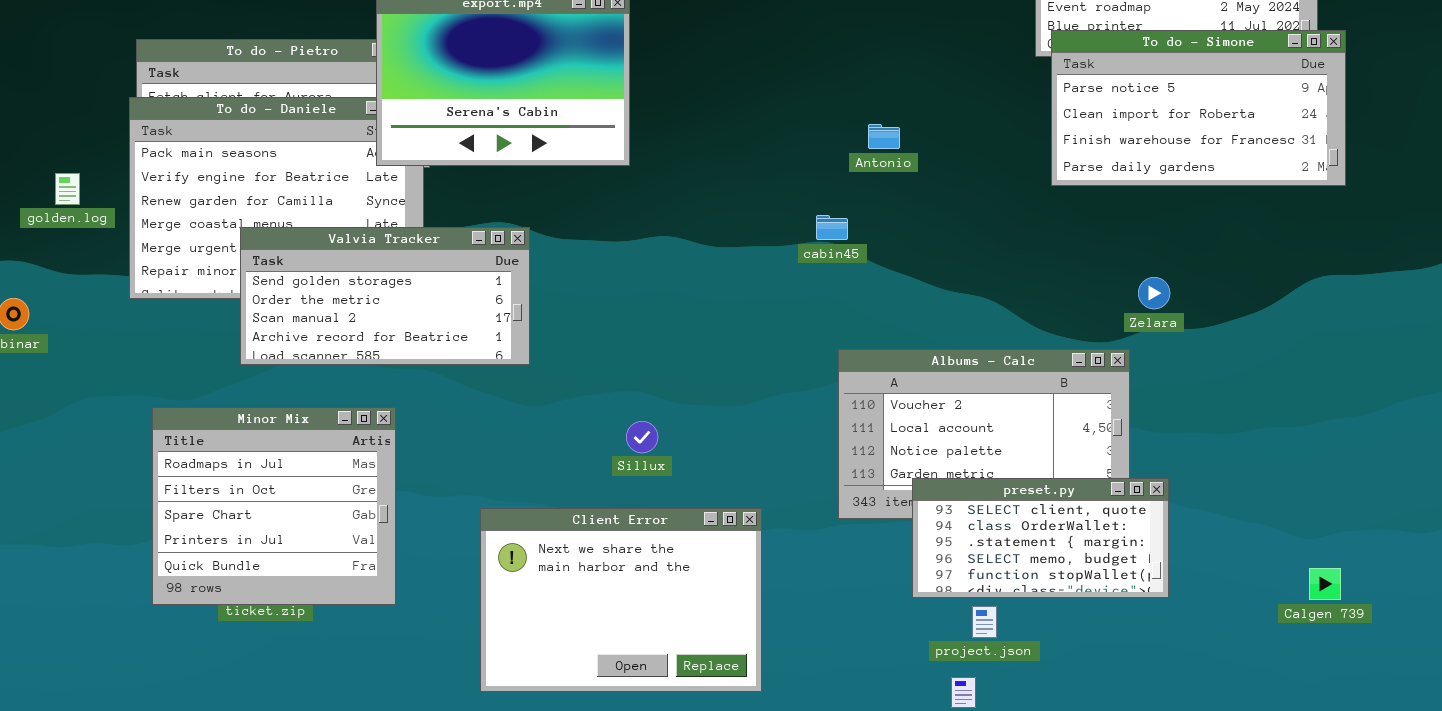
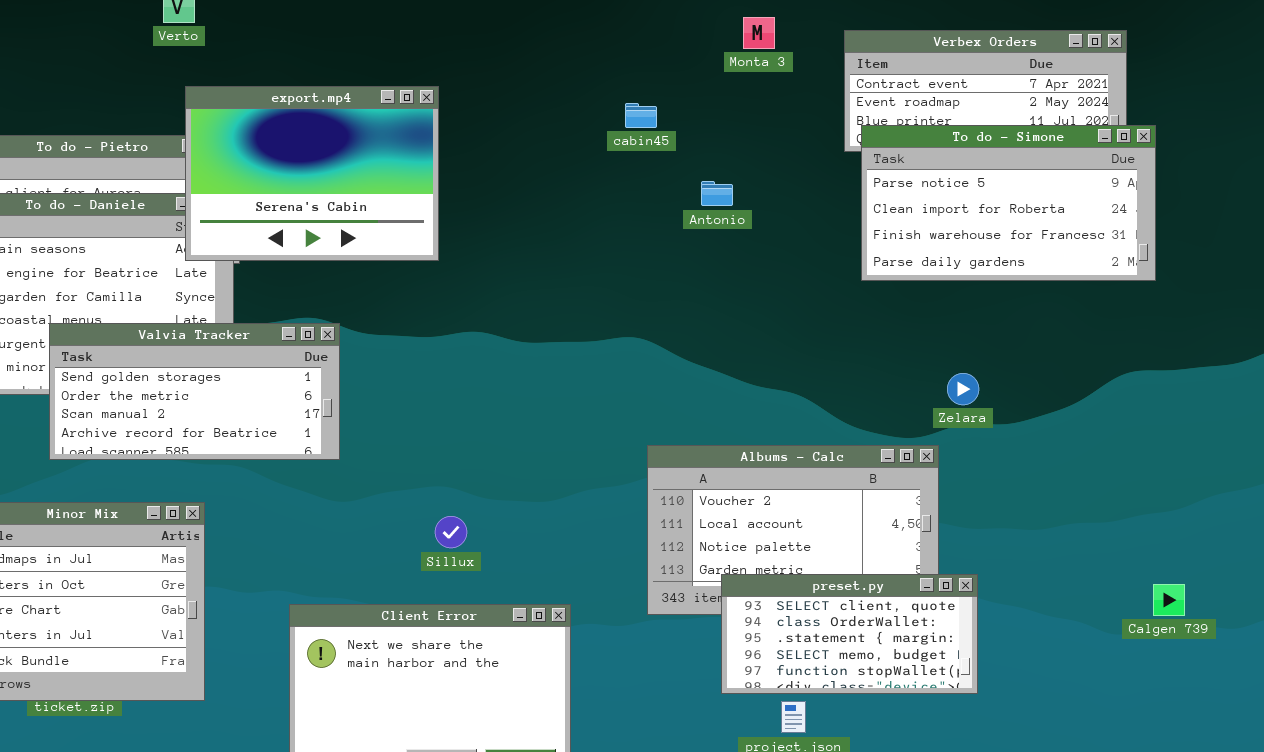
Antonio: [868,124,900,149] -> [701,181,733,206], moved
cabin45: [816,215,848,240] -> [625,103,657,128], moved
Calgen 739: [1309,568,1341,600] -> [1153,584,1185,616], moved

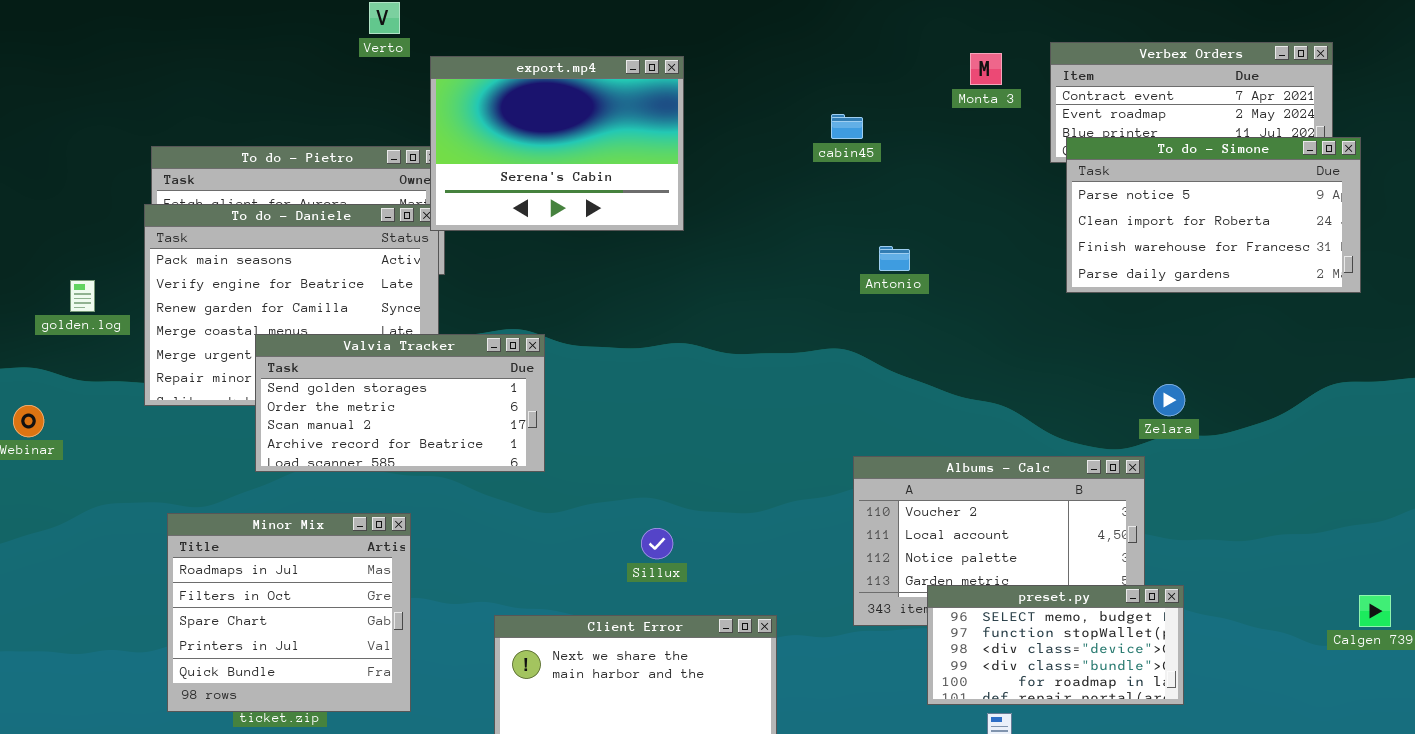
Monta 3: [743,17,775,49] -> [970,53,1002,85], moved
export.mp4: [185,86,439,261] -> [430,56,684,231], moved
Antonio: [701,181,733,206] -> [879,246,910,271], moved
preset.py: [721,574,978,694] -> [927,585,1184,705], scrolled down 3 rows

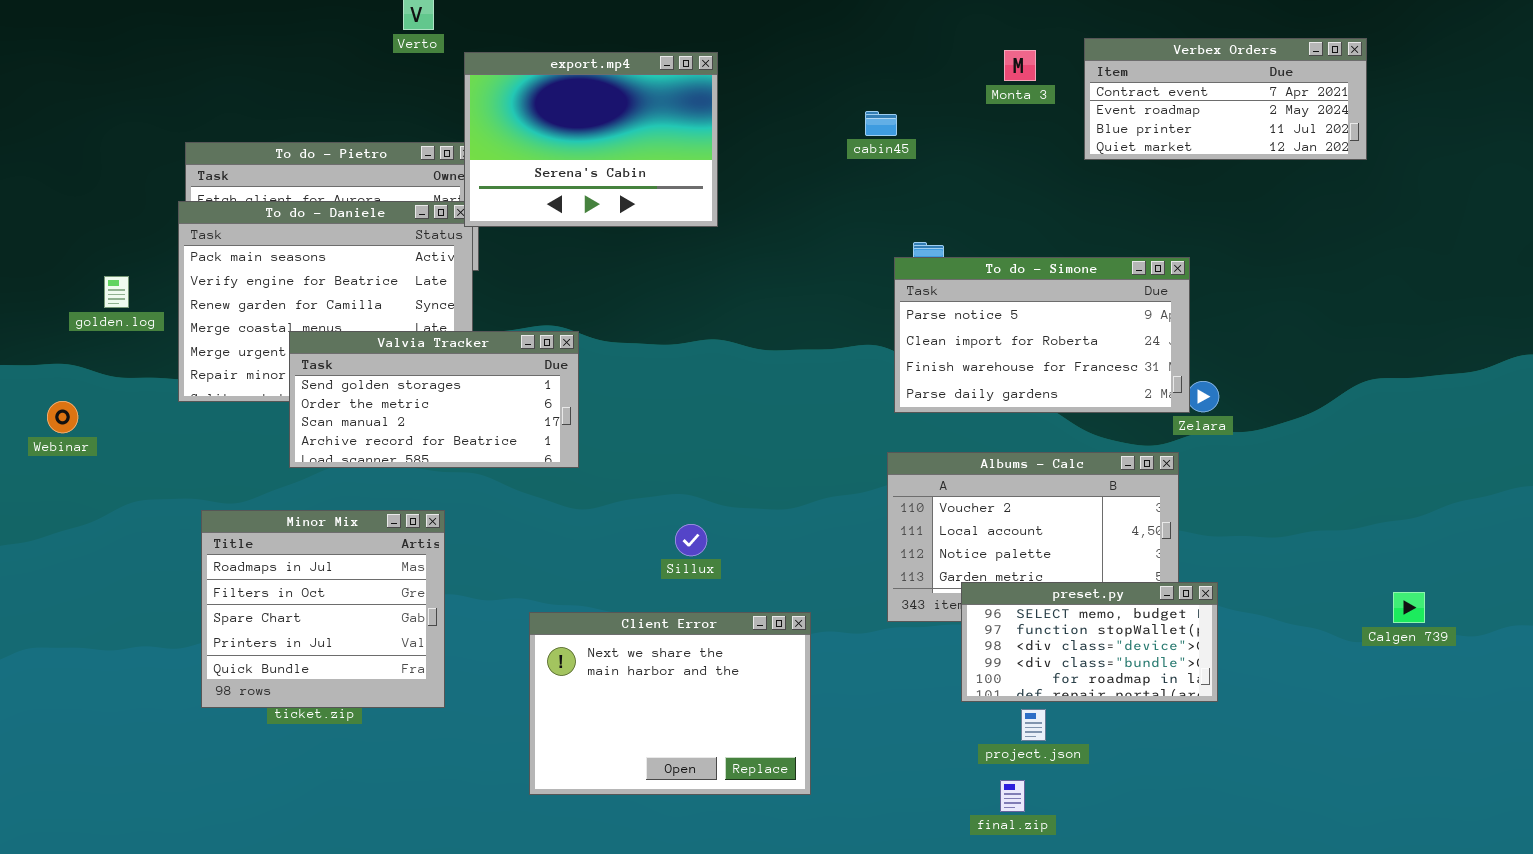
To do - Simone: [1066,137,1361,293] -> [894,257,1190,413], moved

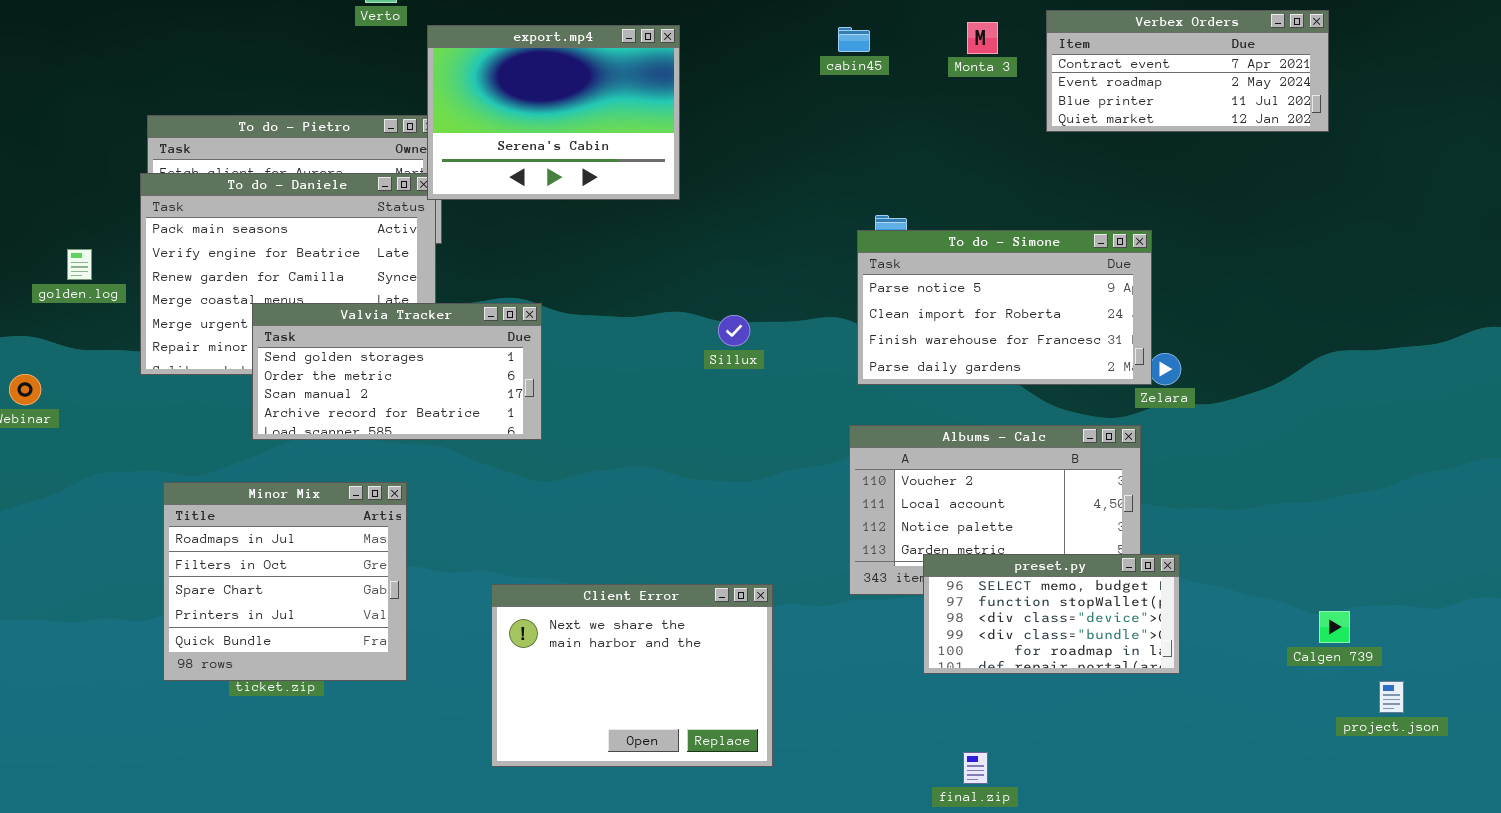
cabin45: [865,111,897,136] -> [838,27,870,52], moved
Sillux: [675,524,707,556] -> [718,315,750,346], moved
Calgen 739: [1393,592,1425,623] -> [1319,611,1350,643], moved
project.json: [1021,709,1046,741] -> [1379,681,1404,713], moved

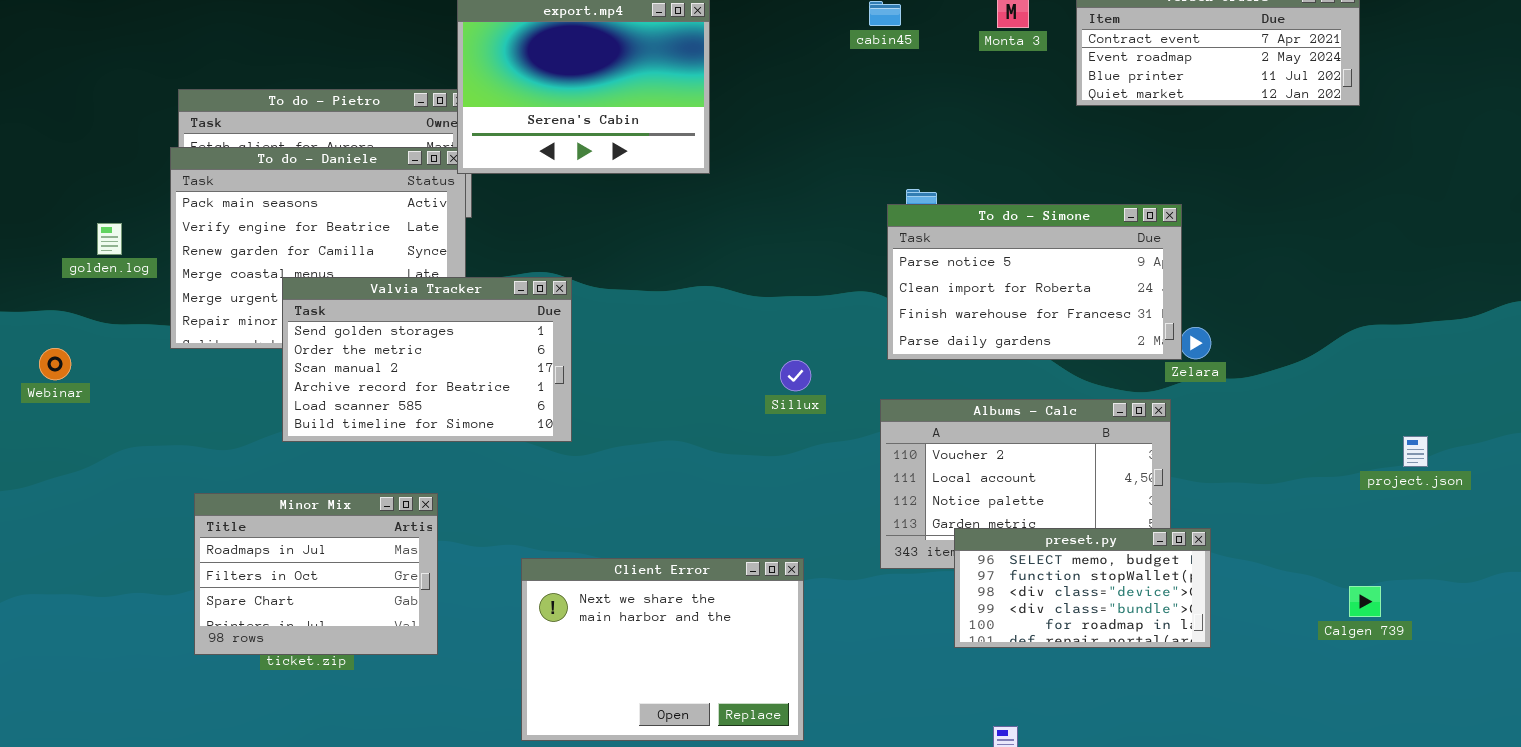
Valvia Tracker: [252,303,542,440] -> [282,277,572,442], resized
Sillux: [718,315,750,346] -> [780,360,811,391], moved
Minor Mix: [163,482,407,681] -> [194,493,438,655], resized
project.json: [1379,681,1404,713] -> [1403,436,1428,467], moved

